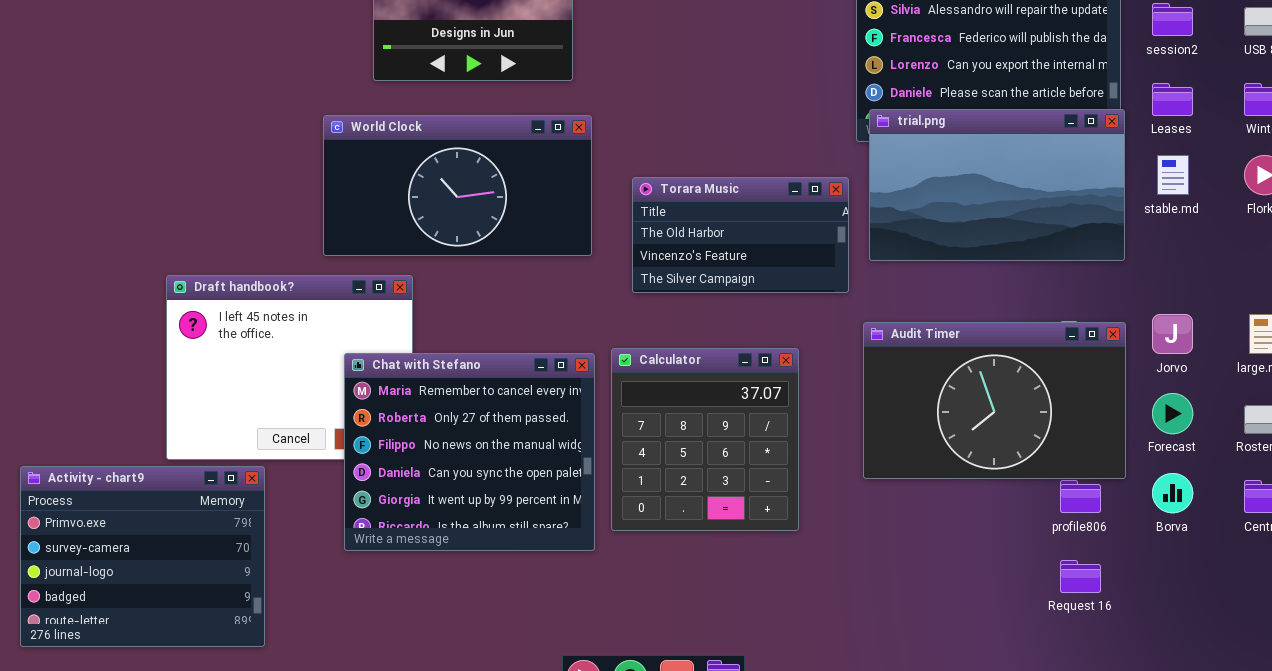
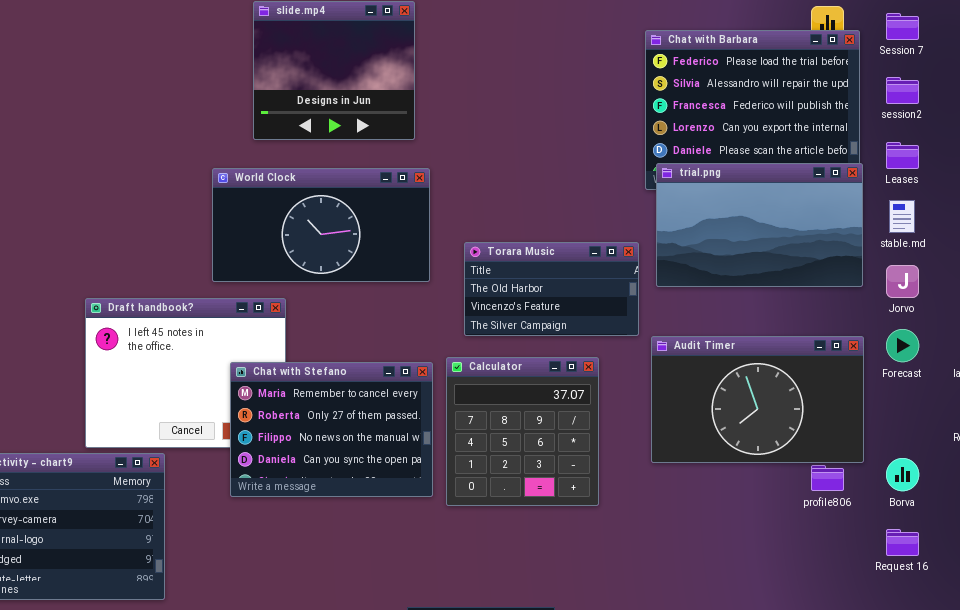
Torara Music: [632,177,849,293] -> [464,242,639,336], moved
Jorvo: [1152,314,1193,354] -> [886,265,919,298], moved
Chat with Stefano: [344,353,595,551] -> [230,362,433,497], resized
Forecast: [1152,393,1193,434] -> [886,329,919,362], moved
Request 16: [1060,560,1101,593] -> [886,529,919,556], moved

